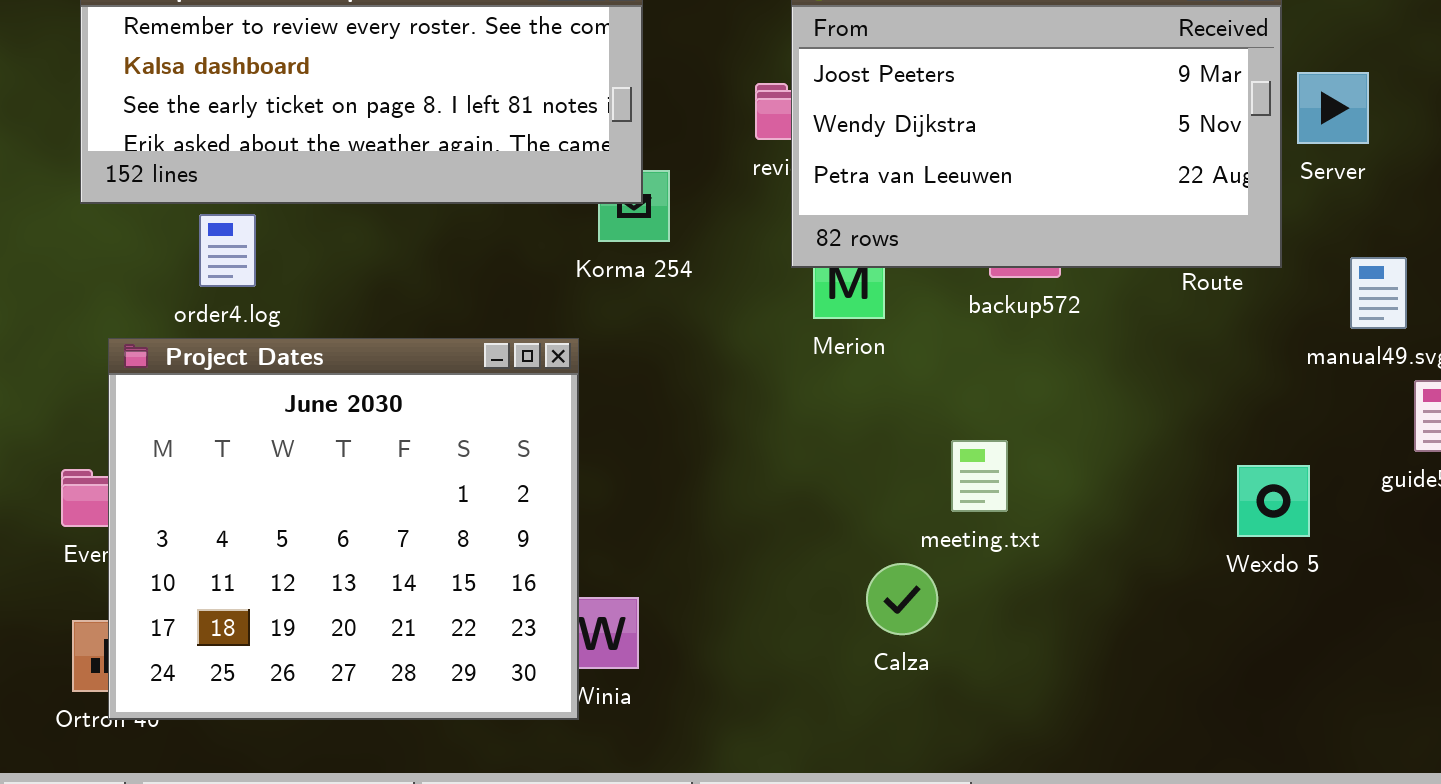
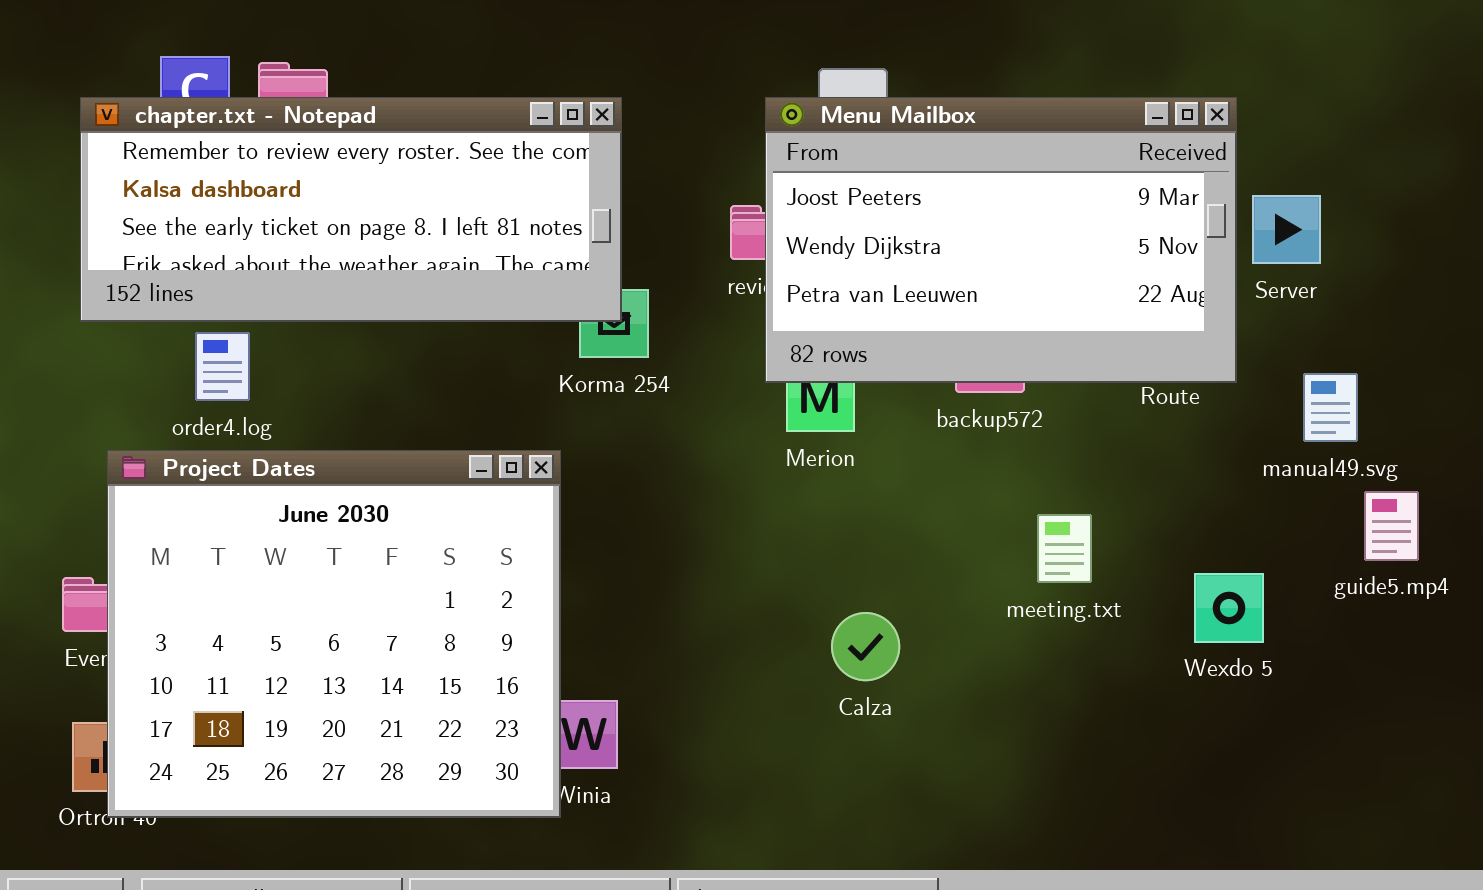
meeting.txt: [951,440,1008,512] -> [1037,514,1092,583], moved
Calza: [866,563,938,635] -> [831,612,900,681], moved

